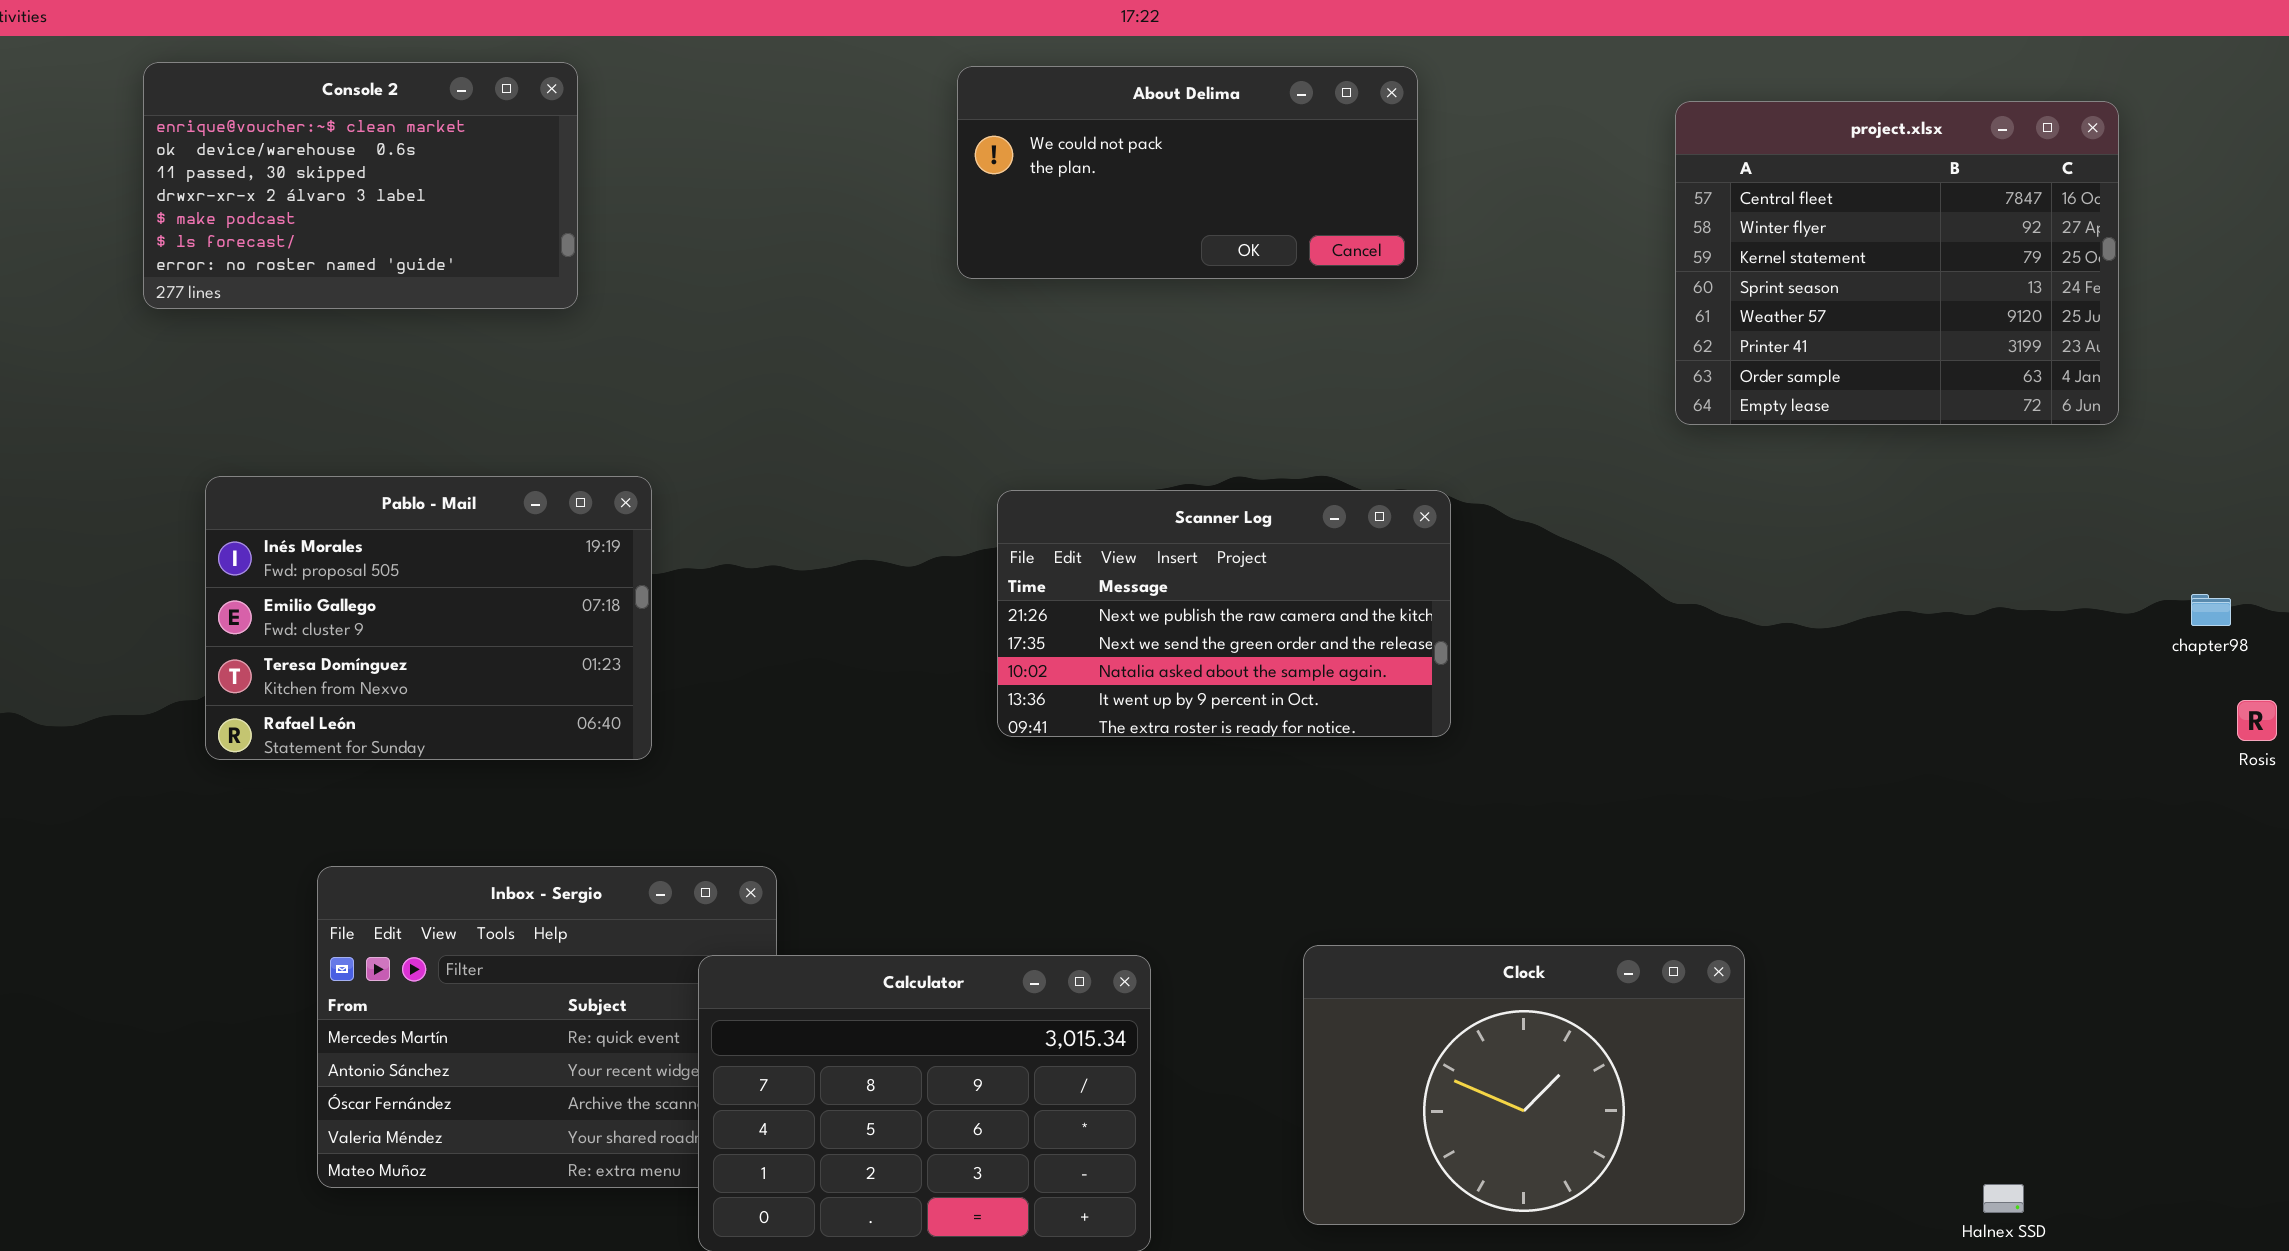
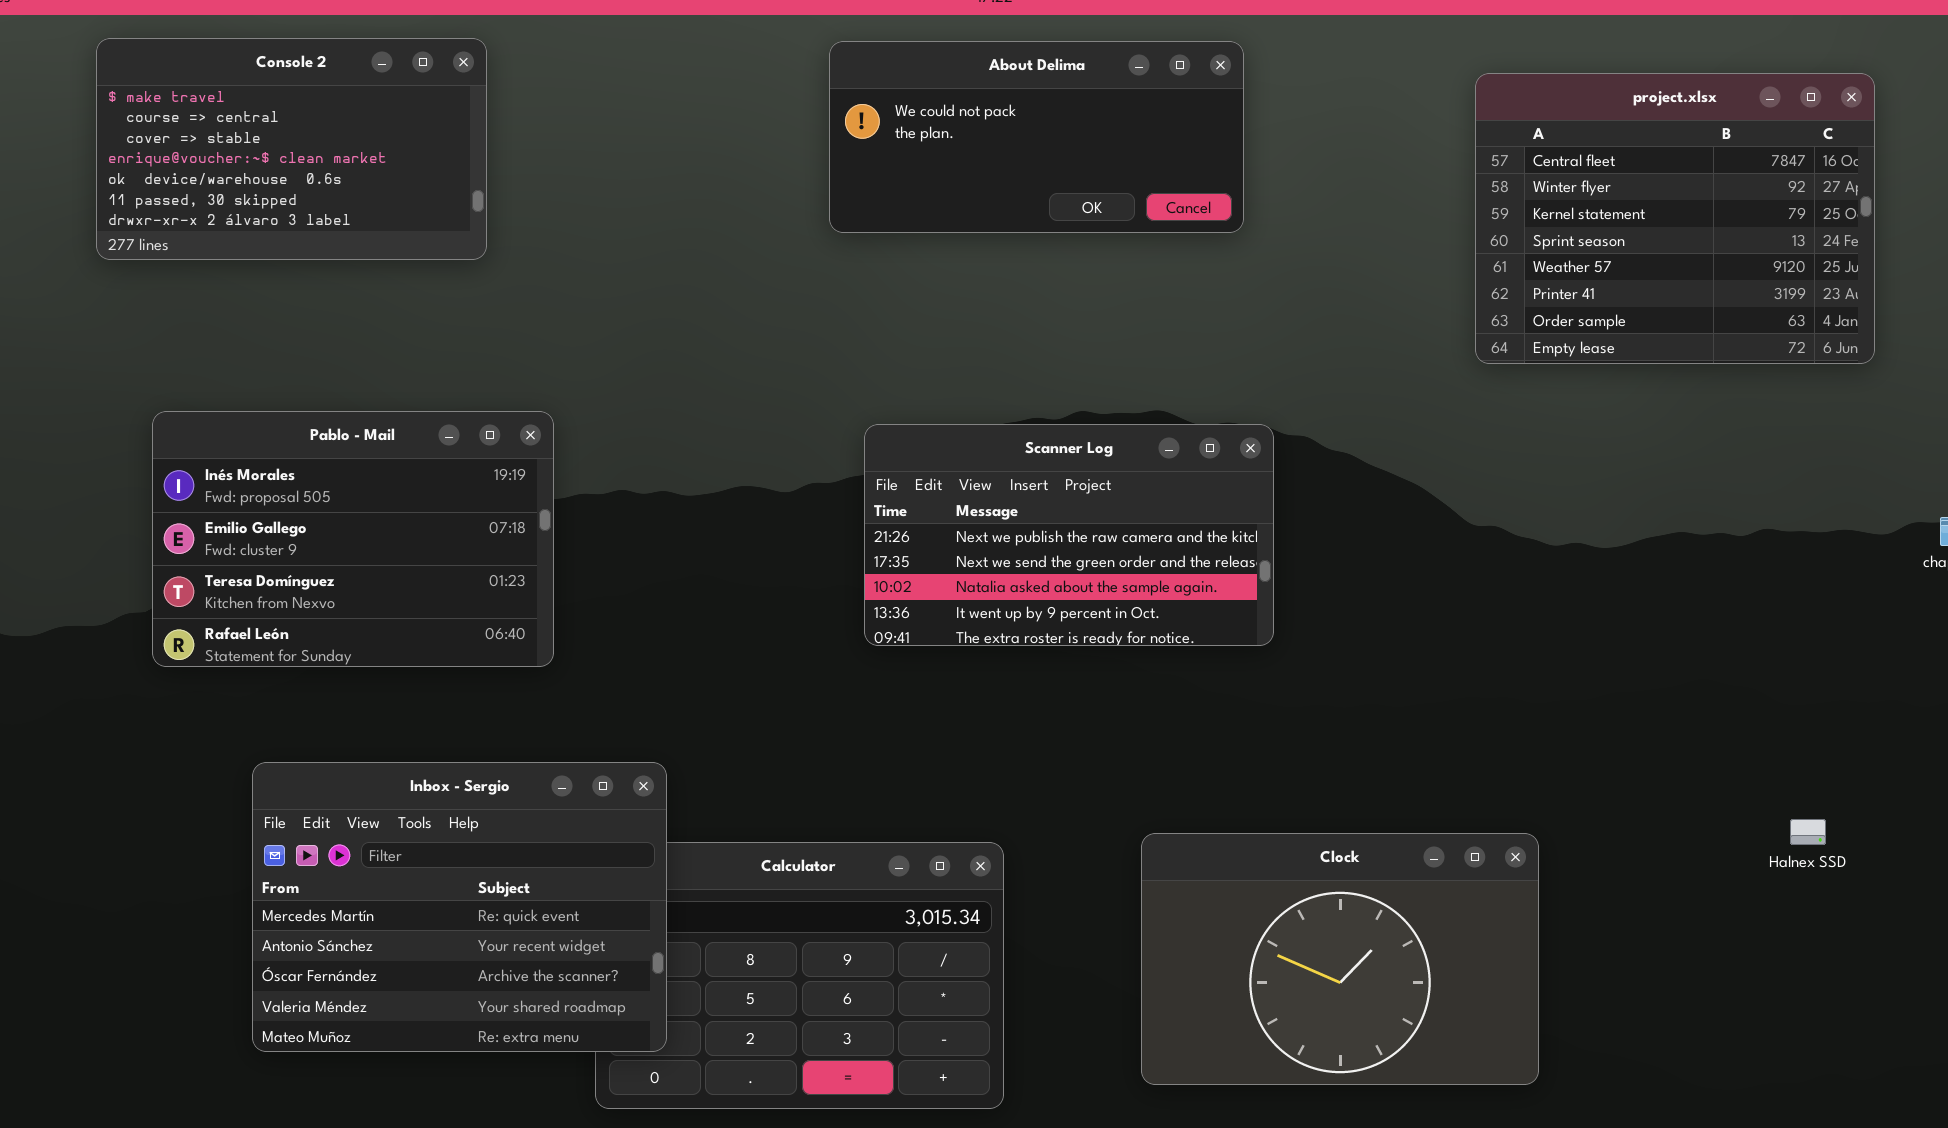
Console 2: [143,62,578,309] -> [96,38,487,260], scrolled up 3 rows
Inbox - Sergio: [317,866,777,1188] -> [252,762,667,1052], raised
Halnex SSD: [1983,1184,2024,1213] -> [1790,819,1826,845], moved

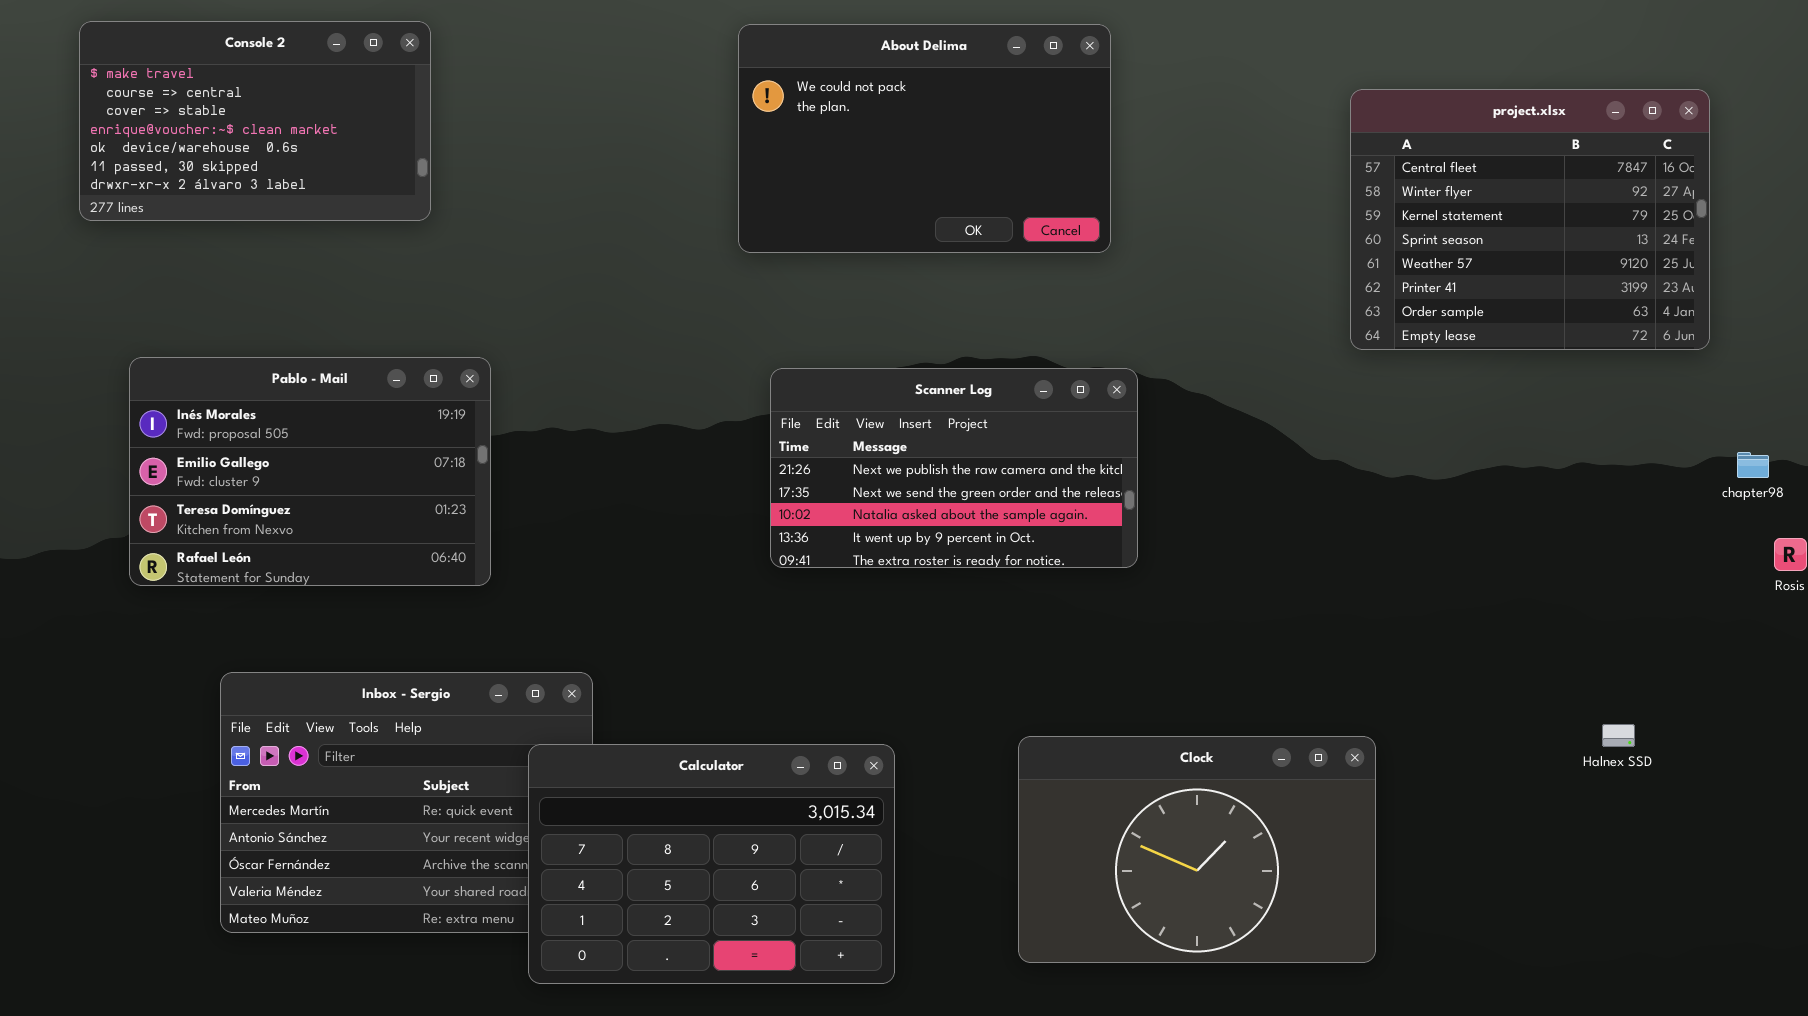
About Delima: [829,41,1244,233] -> [738,24,1111,253], resized
project.xlsx: [1475,73,1875,364] -> [1350,89,1710,350], moved
Calculator: [595,842,1004,1109] -> [528,744,895,984], raised

